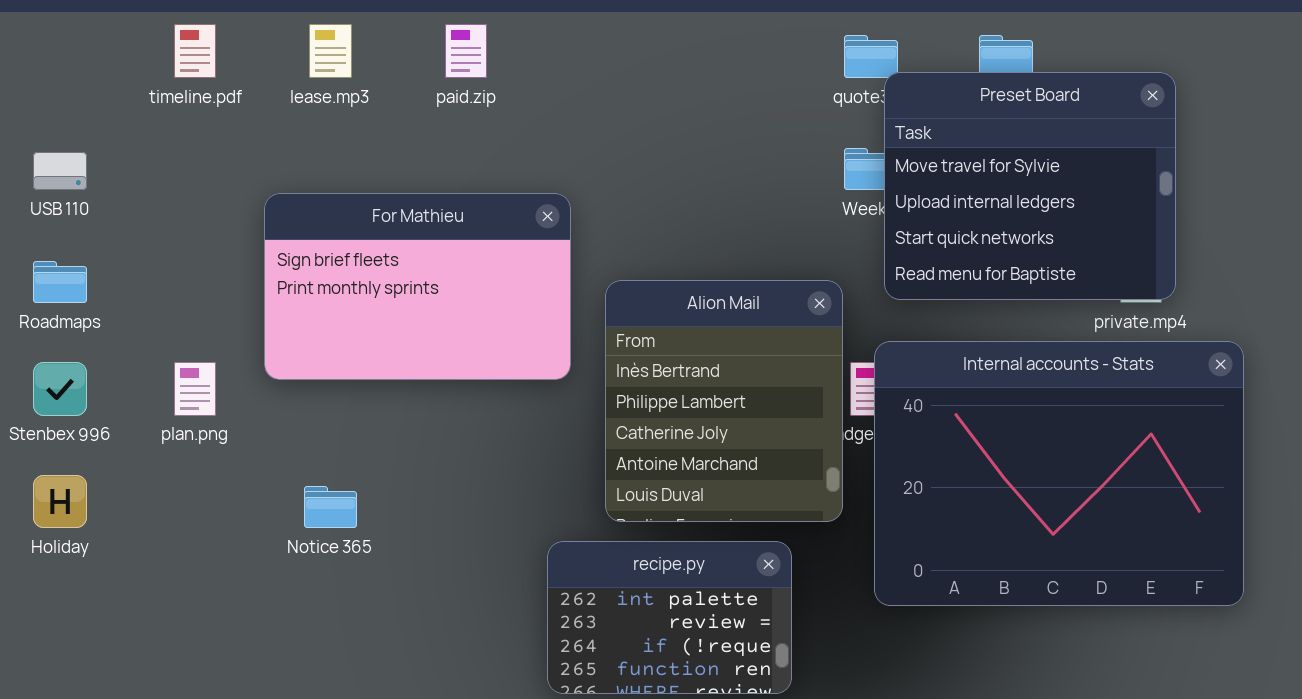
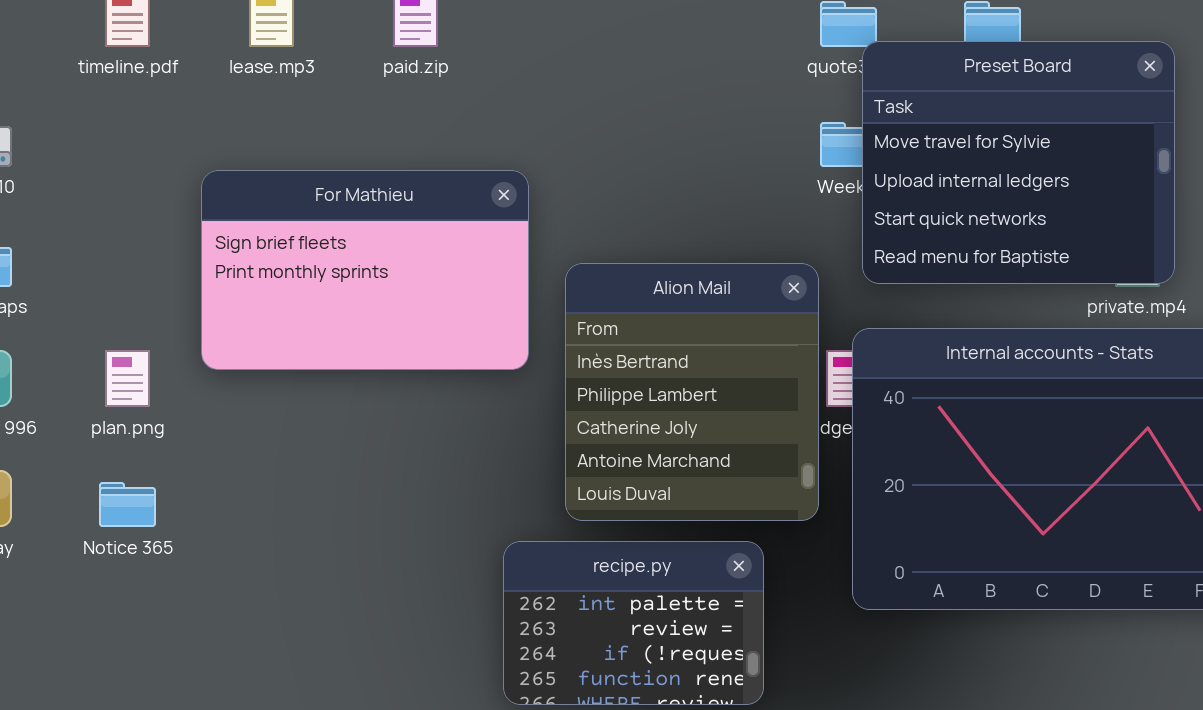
Notice 365: [304,486,357,528] -> [99,482,156,527], moved

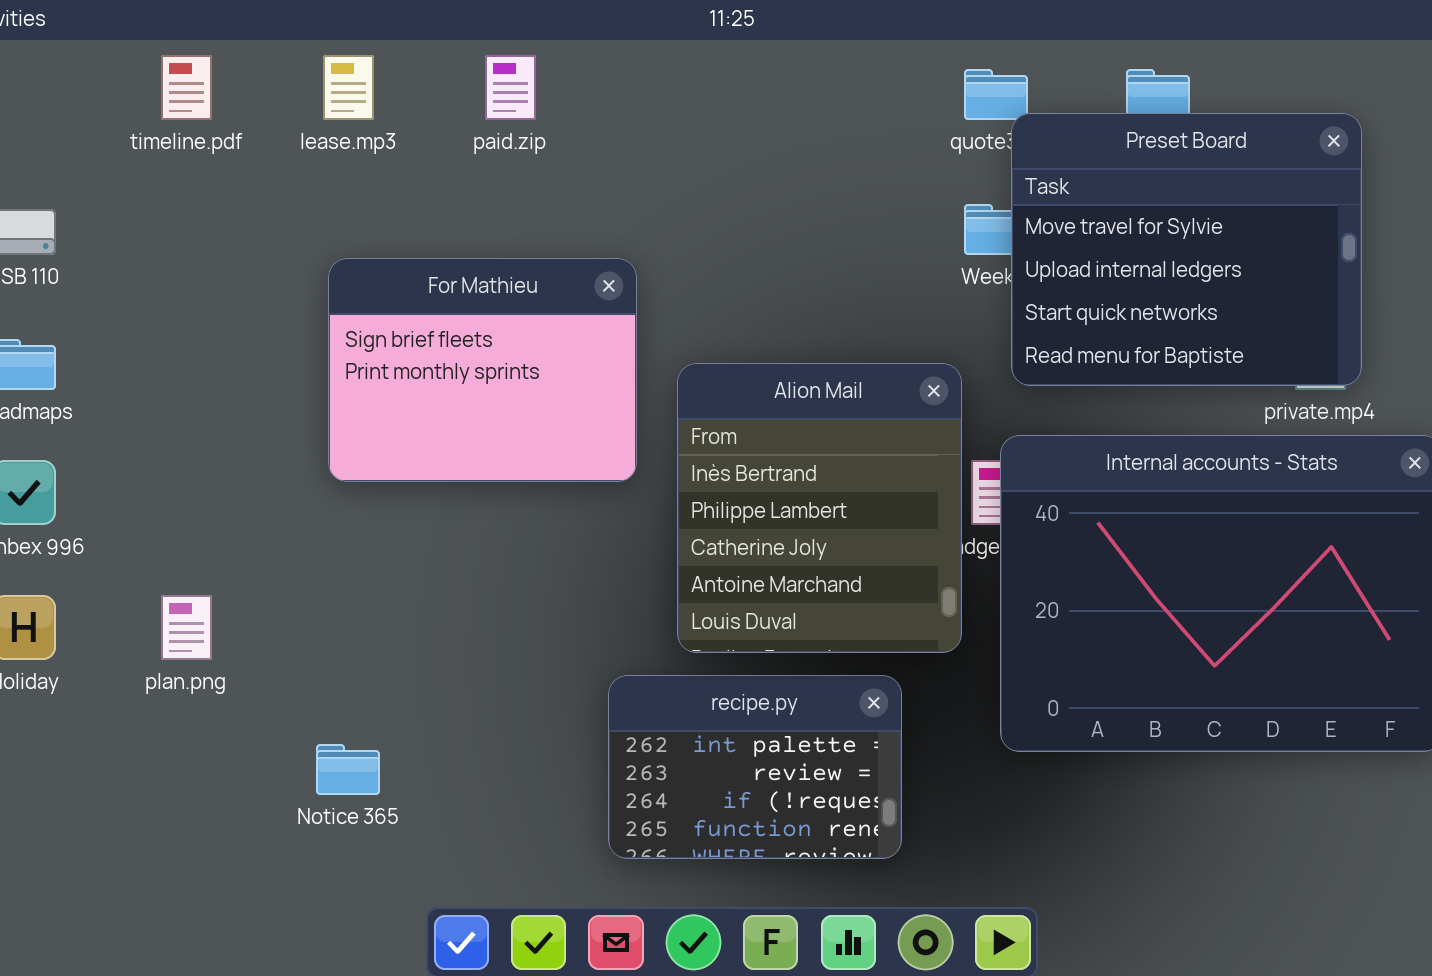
For Mathieu: [201,170,529,370] -> [328,258,637,482], resized
plan.png: [105,350,150,407] -> [161,595,212,660], moved
Notice 365: [99,482,156,527] -> [316,744,380,795], moved

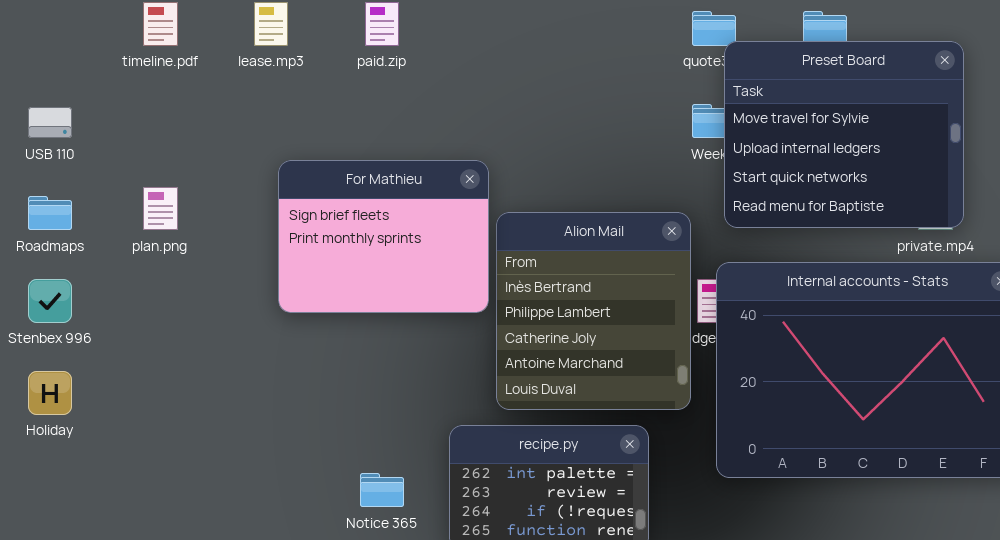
For Mathieu: [328,258,637,482] -> [278,160,489,313], moved
plan.png: [161,595,212,660] -> [143,187,178,230], moved
Notice 365: [316,744,380,795] -> [360,473,404,507], moved

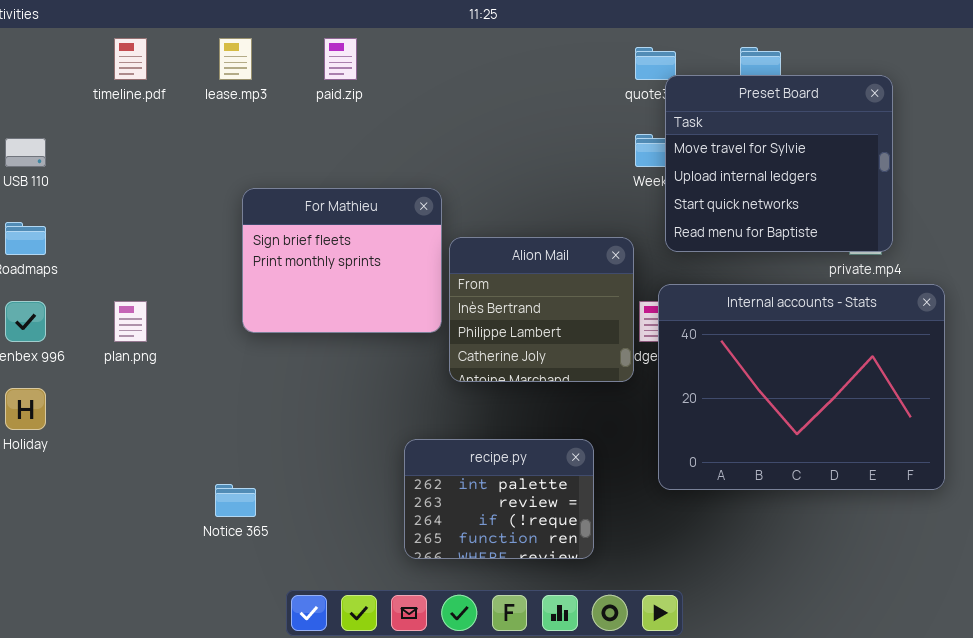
plan.png: [143,187,178,230] -> [114,301,147,342], moved
Alion Mail: [496,212,691,410] -> [449,237,634,382], resized
Notice 365: [360,473,404,507] -> [215,484,256,517], moved

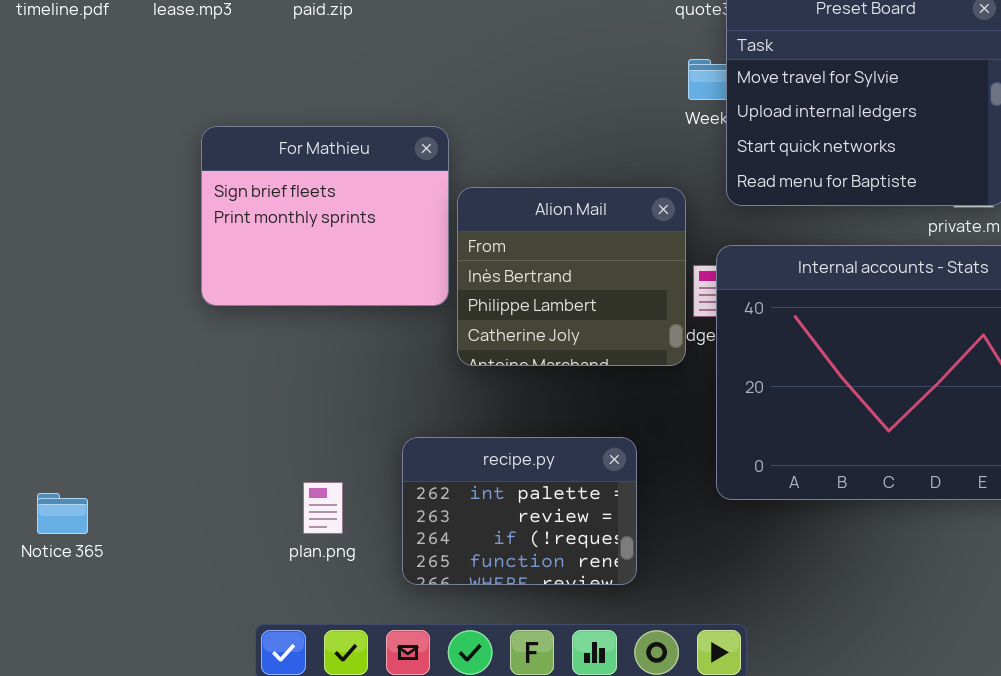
plan.png: [114,301,147,342] -> [303,482,343,534], moved
Notice 365: [215,484,256,517] -> [37,493,88,534], moved

